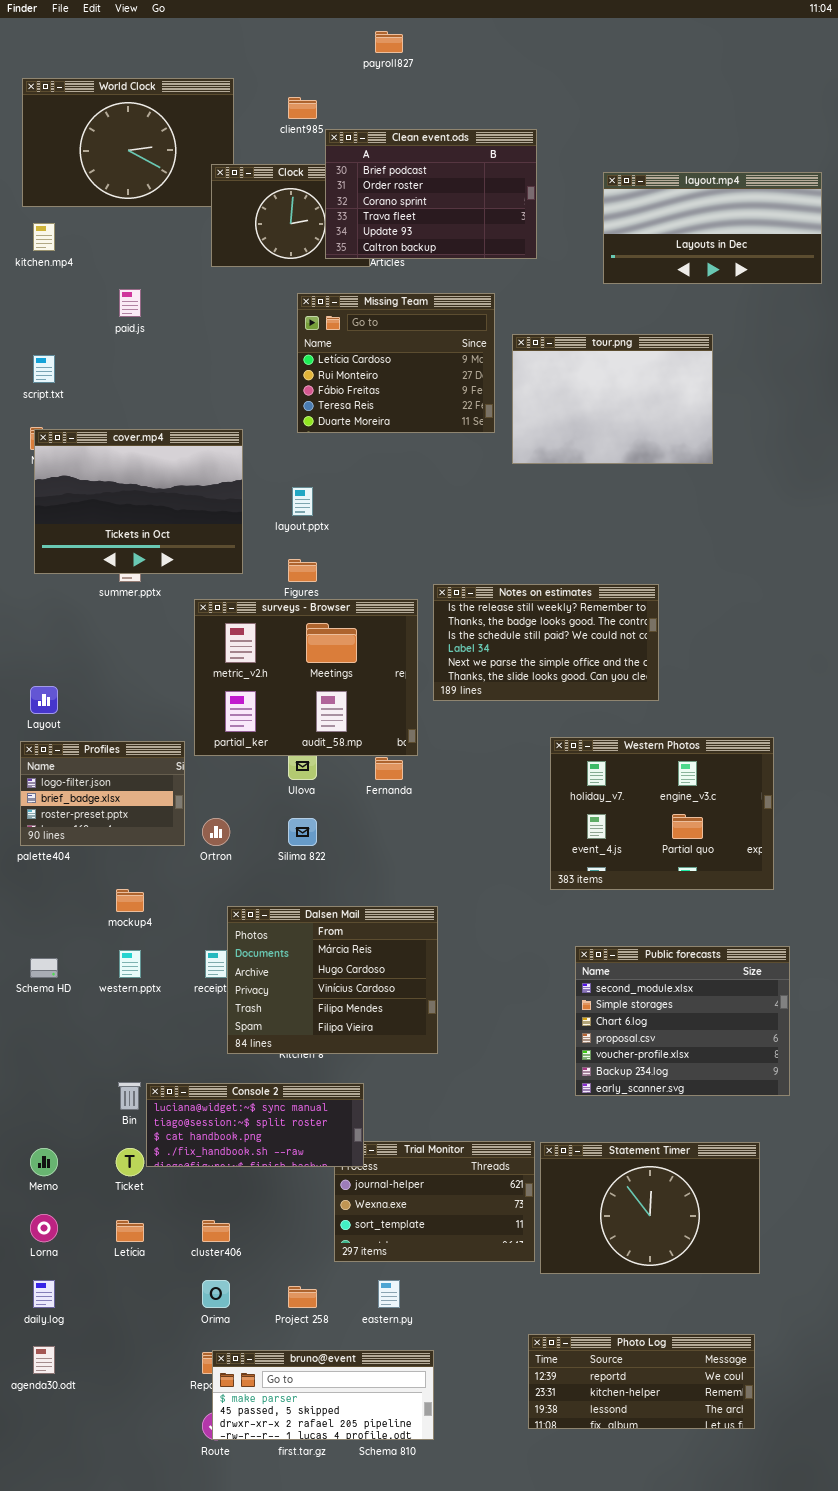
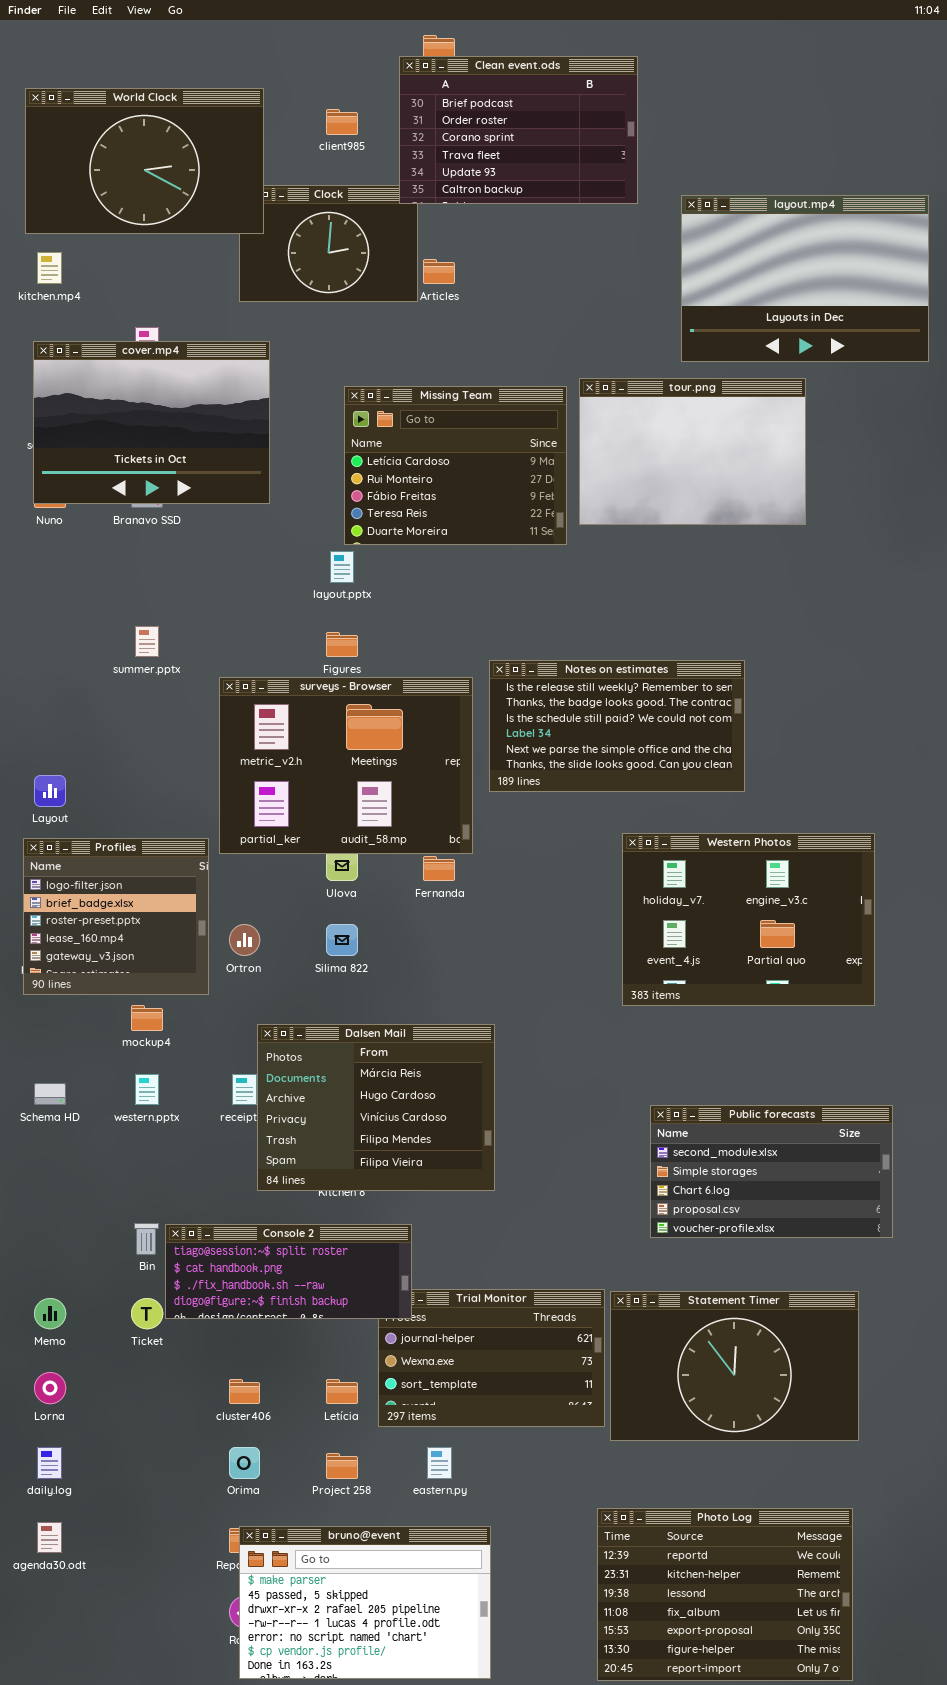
World Clock: [22,78,234,207] -> [25,88,264,234], raised
Clean event.ods: [325,129,537,259] -> [399,56,638,204], moved
layout.mp4: [603,172,822,284] -> [681,195,929,362], resized
Missing Team: [297,293,495,433] -> [344,386,567,545], moved
cover.mp4: [34,429,243,574] -> [33,341,270,504], moved
Profiles: [20,741,185,846] -> [23,838,209,995], resized
Public forecasts: [575,946,790,1096] -> [650,1105,893,1238], resized
Console 2: [146,1083,364,1167] -> [165,1224,412,1319], scrolled down 1 row
Letícia: [116,1220,144,1242] -> [326,1379,358,1404], moved
Photo Log: [528,1334,755,1429] -> [597,1508,853,1681], resized
bruno@event: [212,1350,434,1440] -> [239,1526,491,1679], resized

